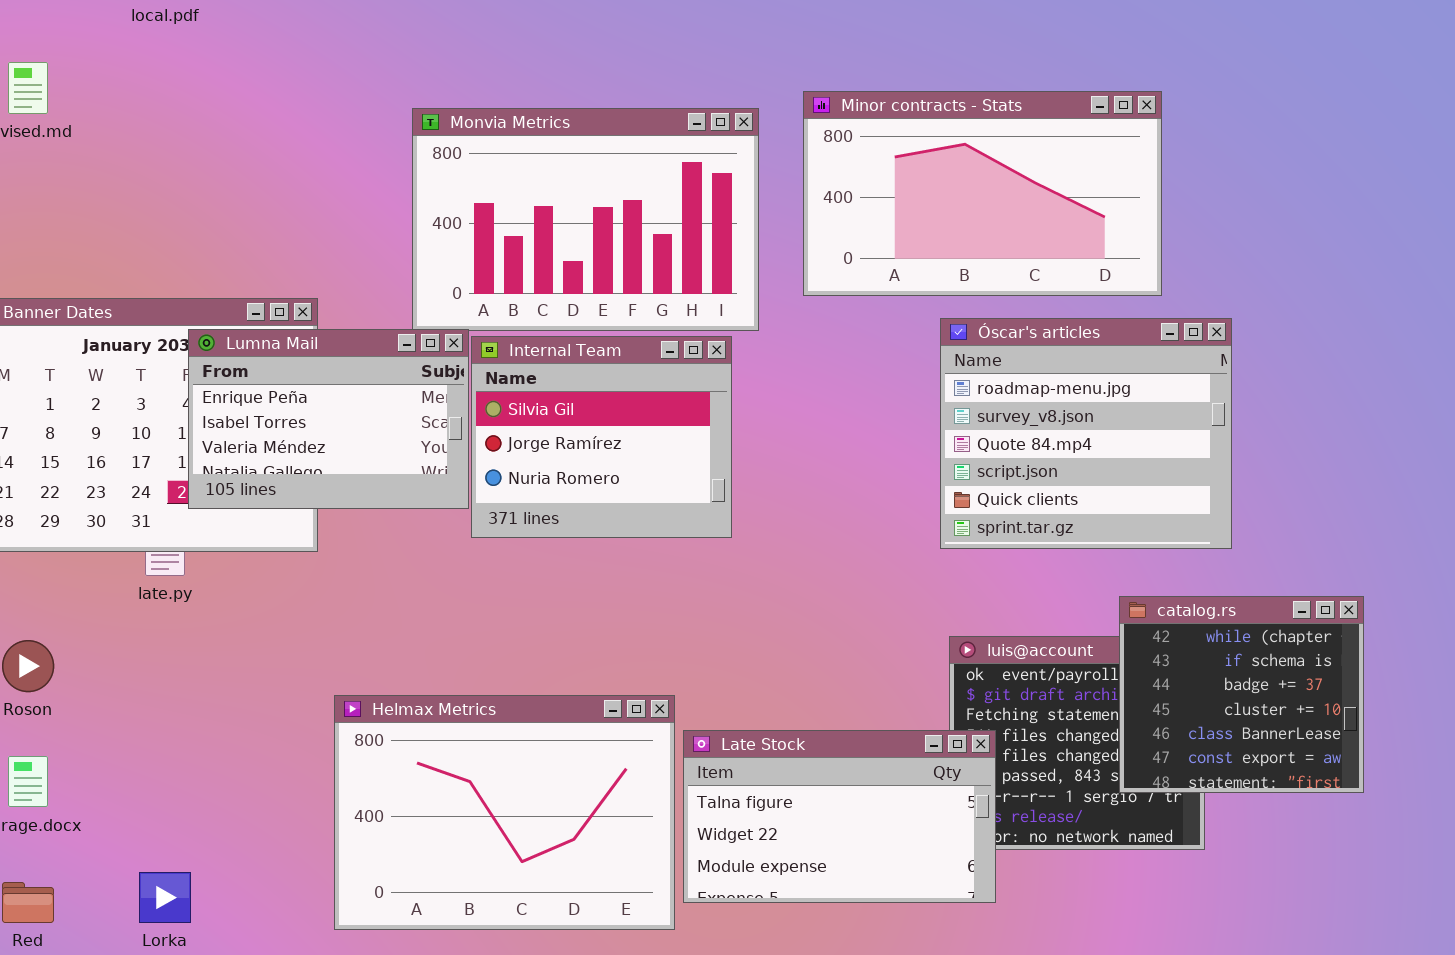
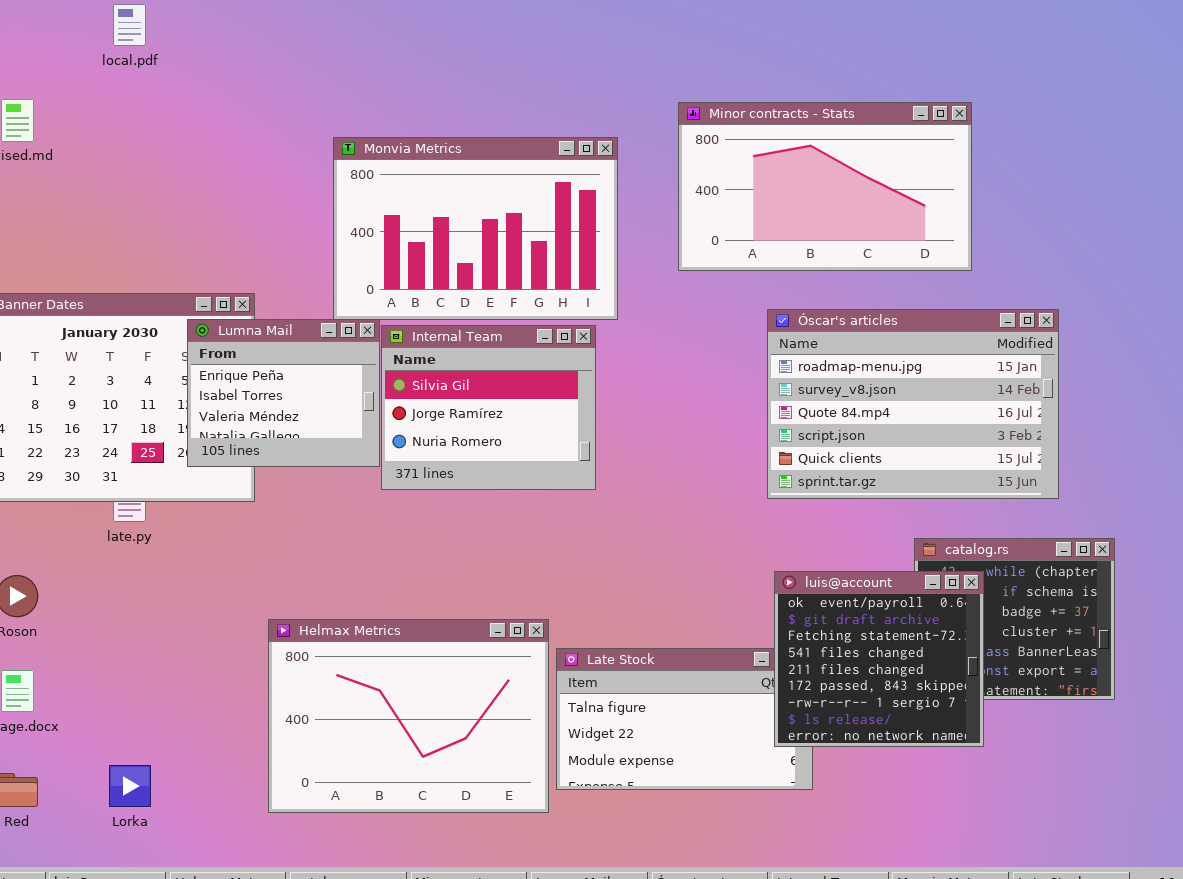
Minor contracts - Stats: [803,91,1162,296] -> [678,102,972,271], moved
Óscar's articles: [940,318,1232,549] -> [767,309,1059,499], resized
Lumna Mail: [188,329,469,509] -> [187,319,380,467], resized
luis@account: [949,636,1205,850] -> [774,571,984,747], raised

